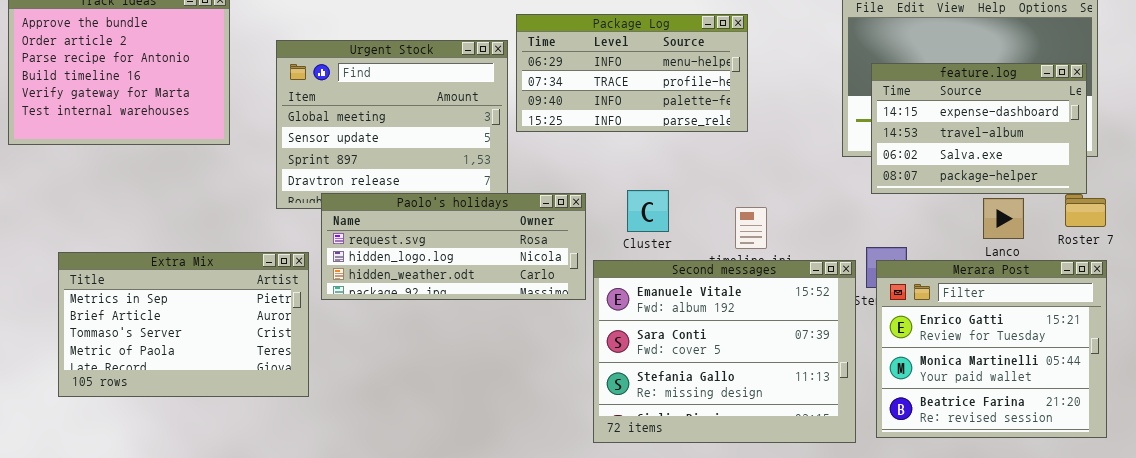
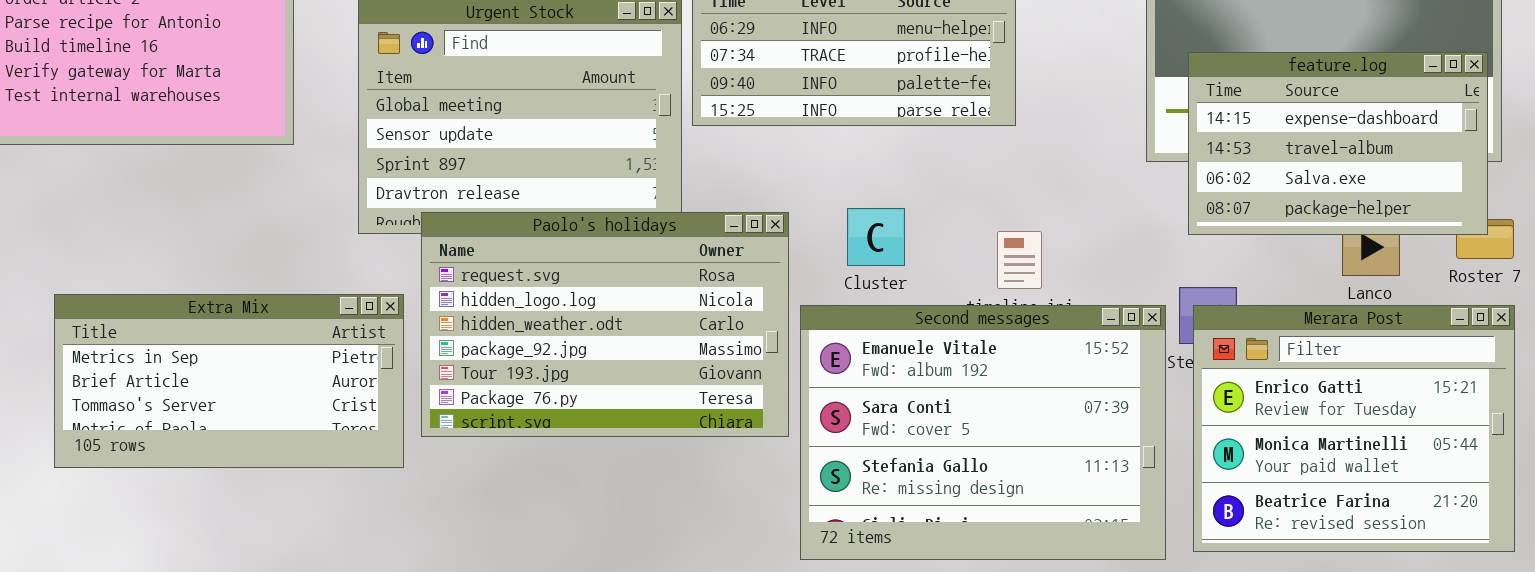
feature.log: [871,63,1087,194] -> [1188,52,1488,235], moved
Paolo's holidays: [321,193,586,300] -> [421,212,789,437], resized
Extra Mix: [58,252,309,397] -> [54,294,404,468], resized

